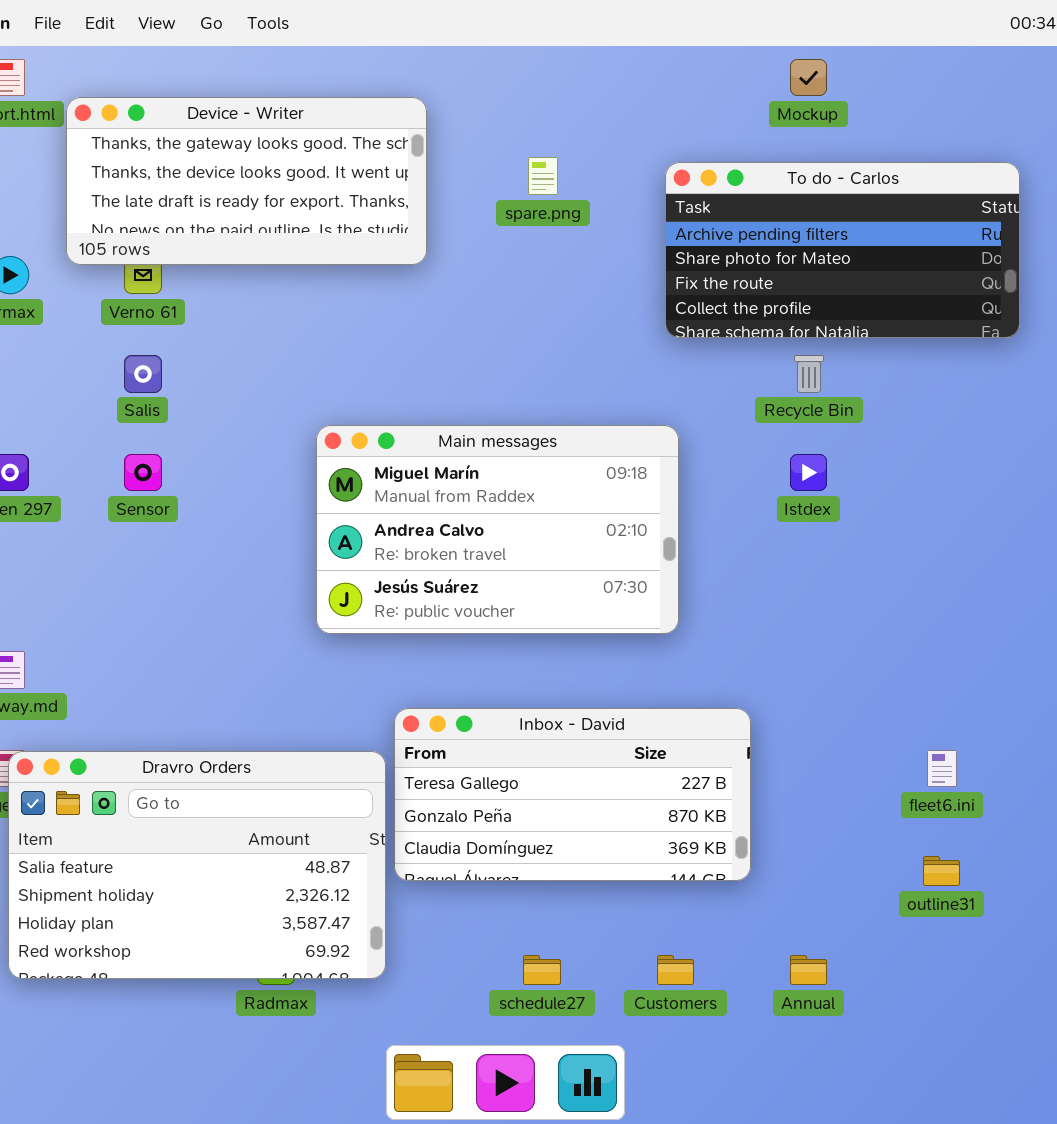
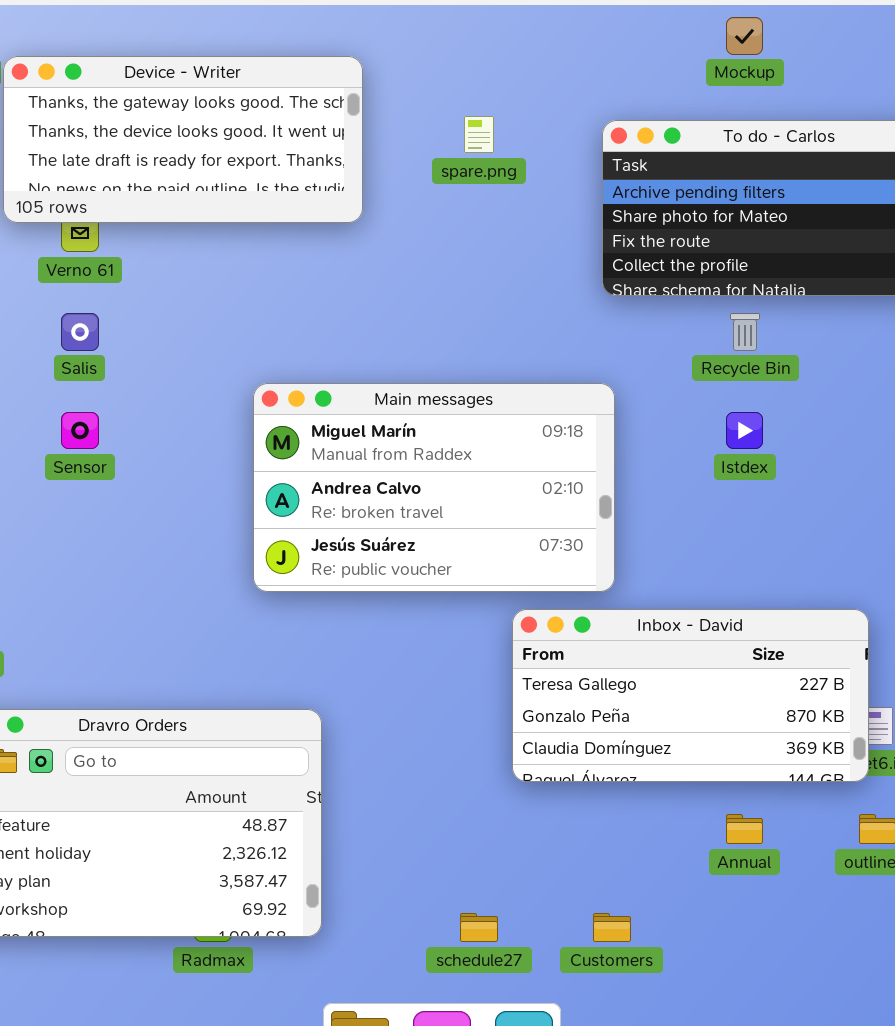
Inbox - David: [394,708,751,881] -> [512,609,869,782], moved
Annual: [790,955,827,985] -> [726,814,763,844], moved

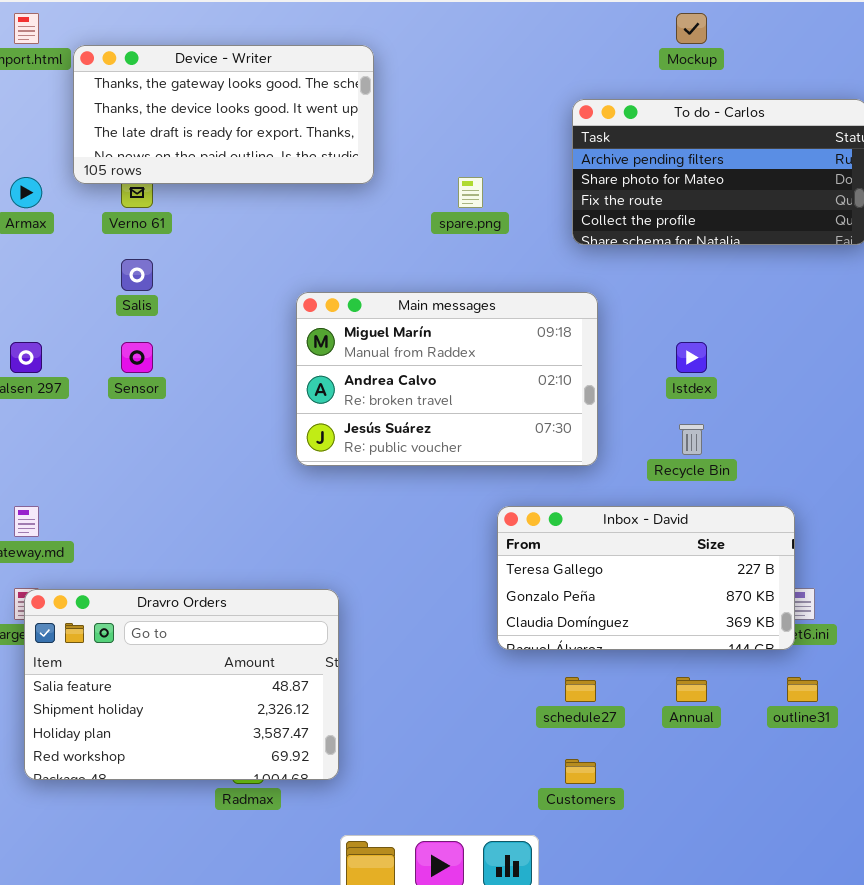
spare.png: [464,116,494,153] -> [458,177,483,208], moved
Recycle Bin: [730,313,760,351] -> [679,424,704,455], moved
Main messages: [253,383,615,592] -> [296,292,598,466], moved
schedule27: [460,913,498,942] -> [565,677,596,702], moved

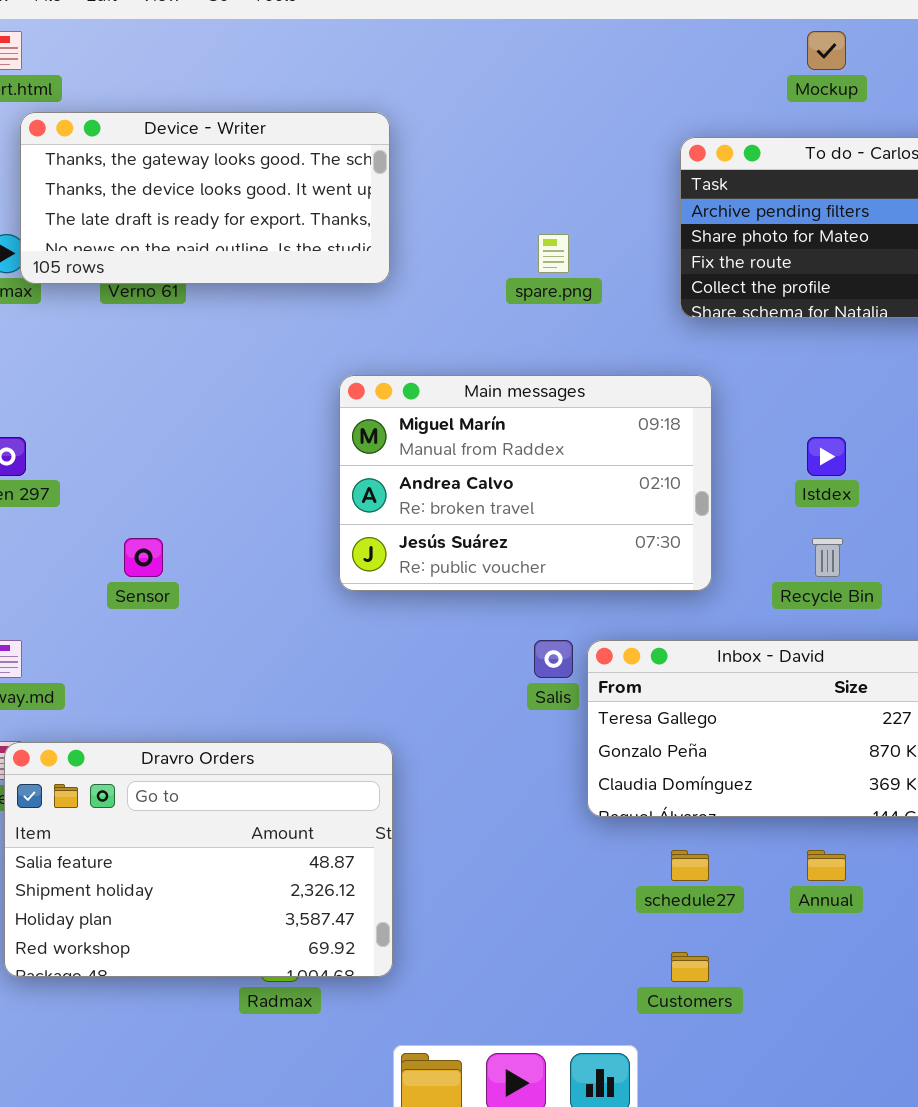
Device - Writer: [73,45,374,184] -> [20,112,390,284], moved
Salis: [121,259,153,291] -> [534,640,573,678], moved
Sensor: [121,342,153,373] -> [124,538,163,577], moved

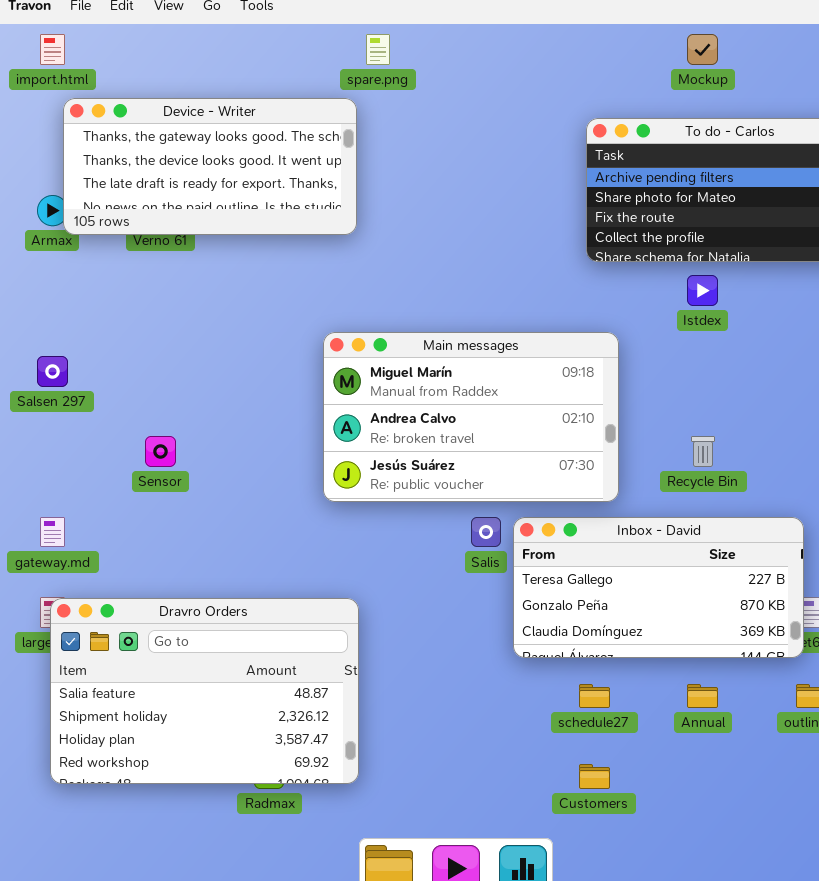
spare.png: [538,234,569,273] -> [366,34,390,65], moved
Main messages: [339,375,712,591] -> [323,332,619,502], moved
Istdex: [807,437,846,476] -> [687,275,718,306], moved

